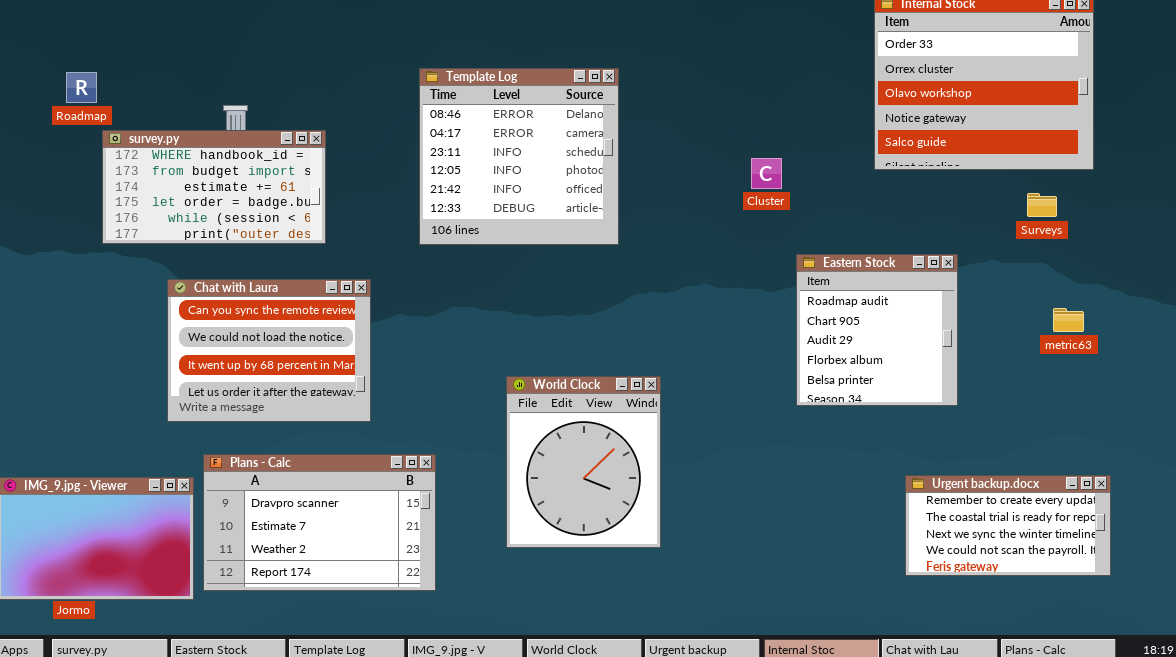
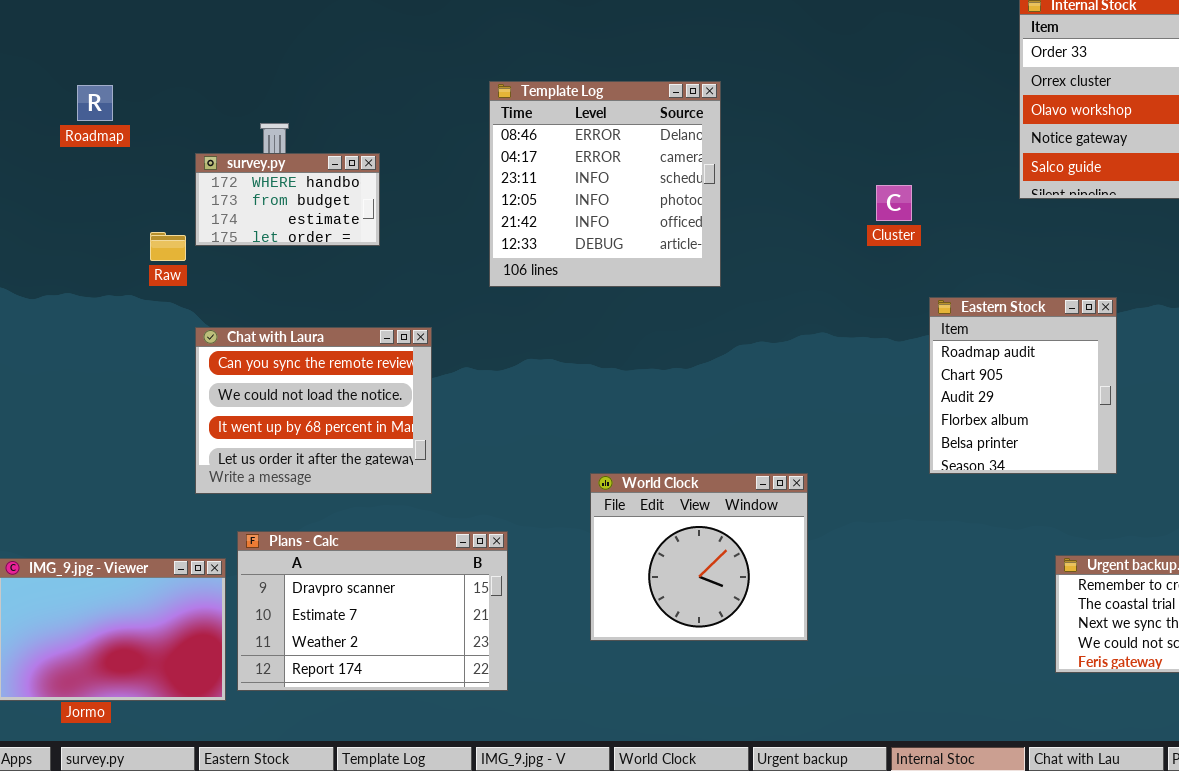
survey.py: [102,130,326,244] -> [195,153,380,246], resized
World Clock: [506,376,661,548] -> [590,473,808,641], resized

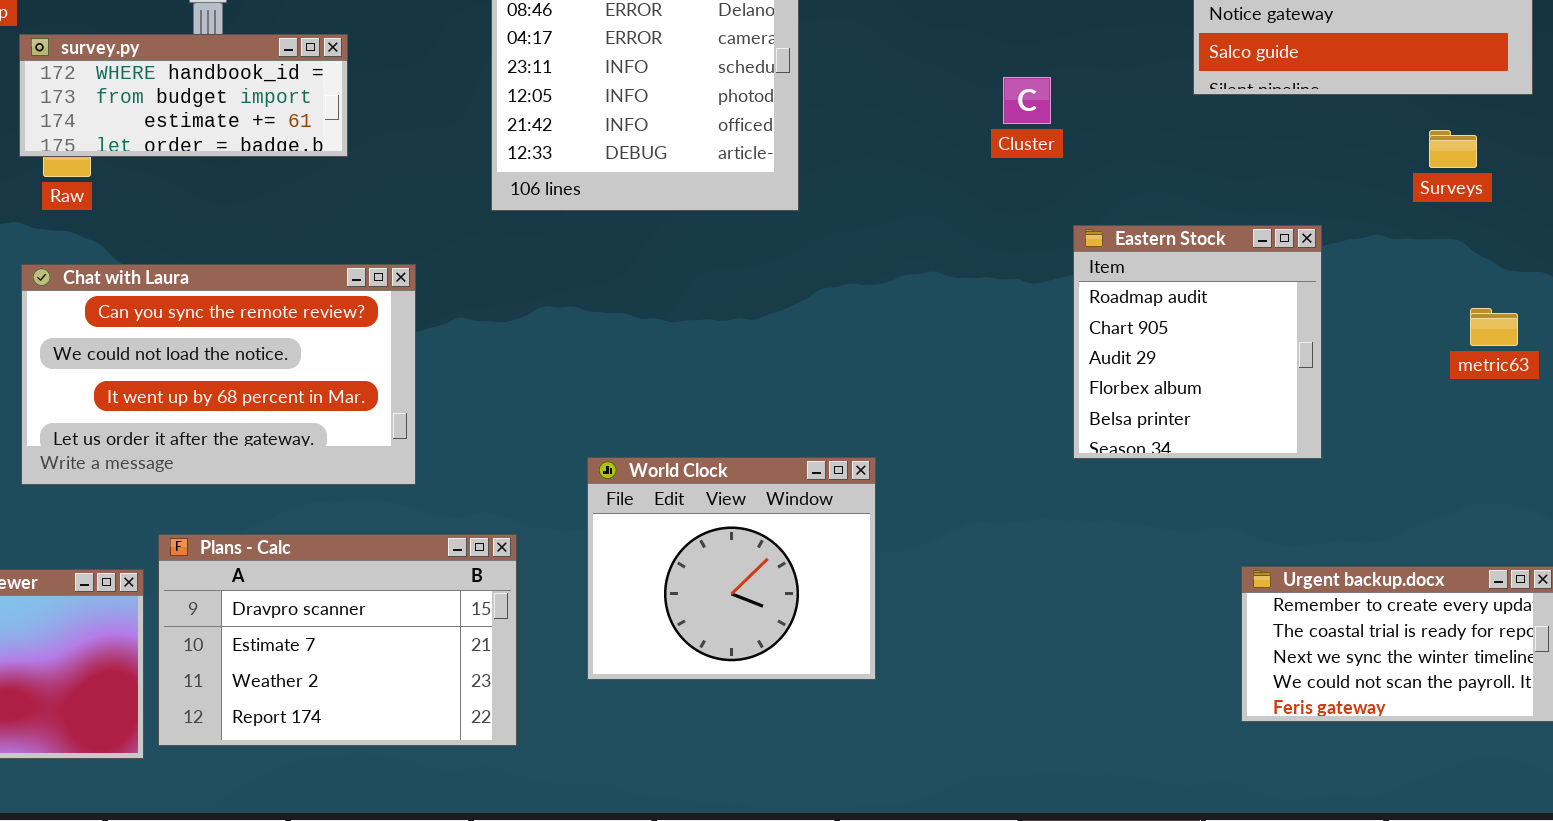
survey.py: [195,153,380,246] -> [19,34,348,157], resized
Chat with Laura: [195,327,432,494] -> [21,264,416,485], resized
World Clock: [590,473,808,641] -> [587,457,876,680], moved

